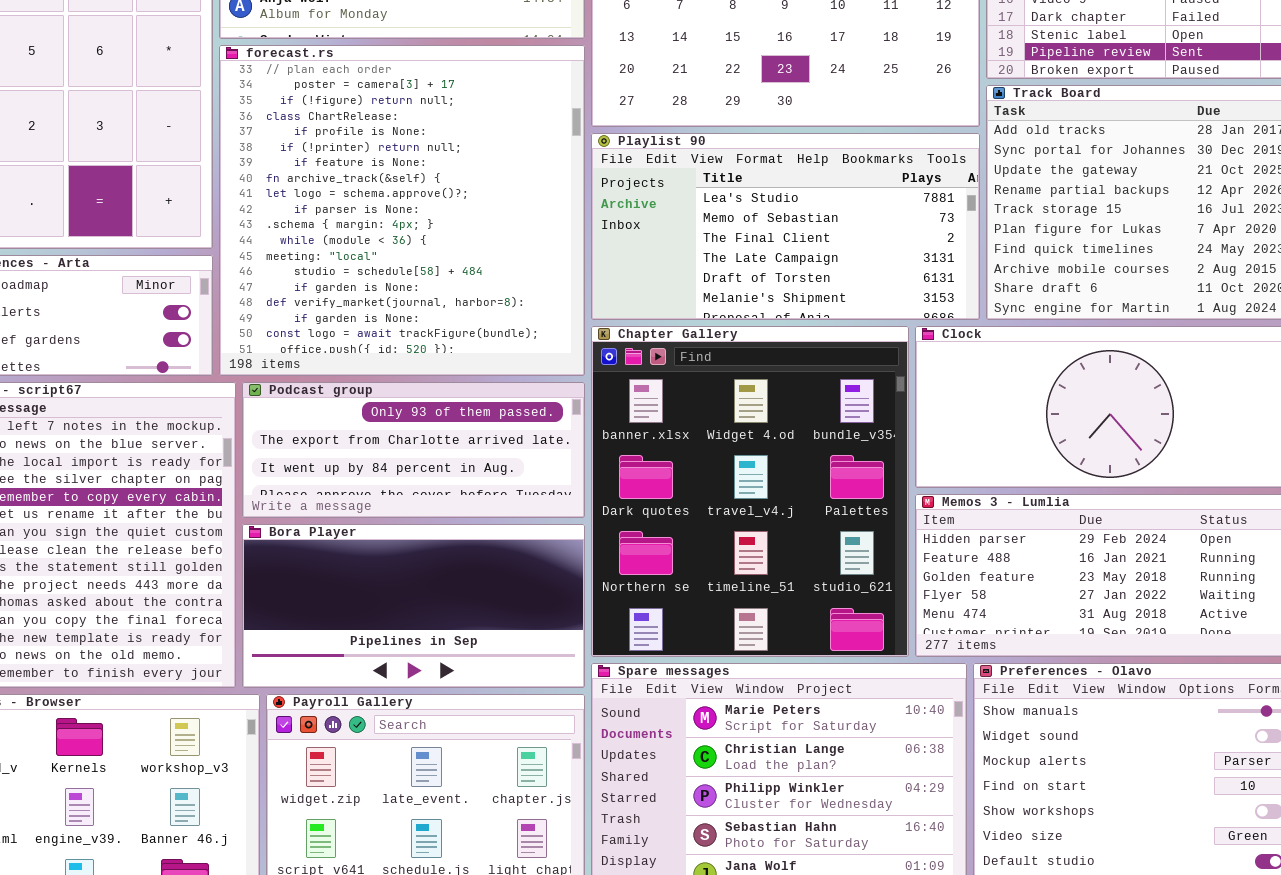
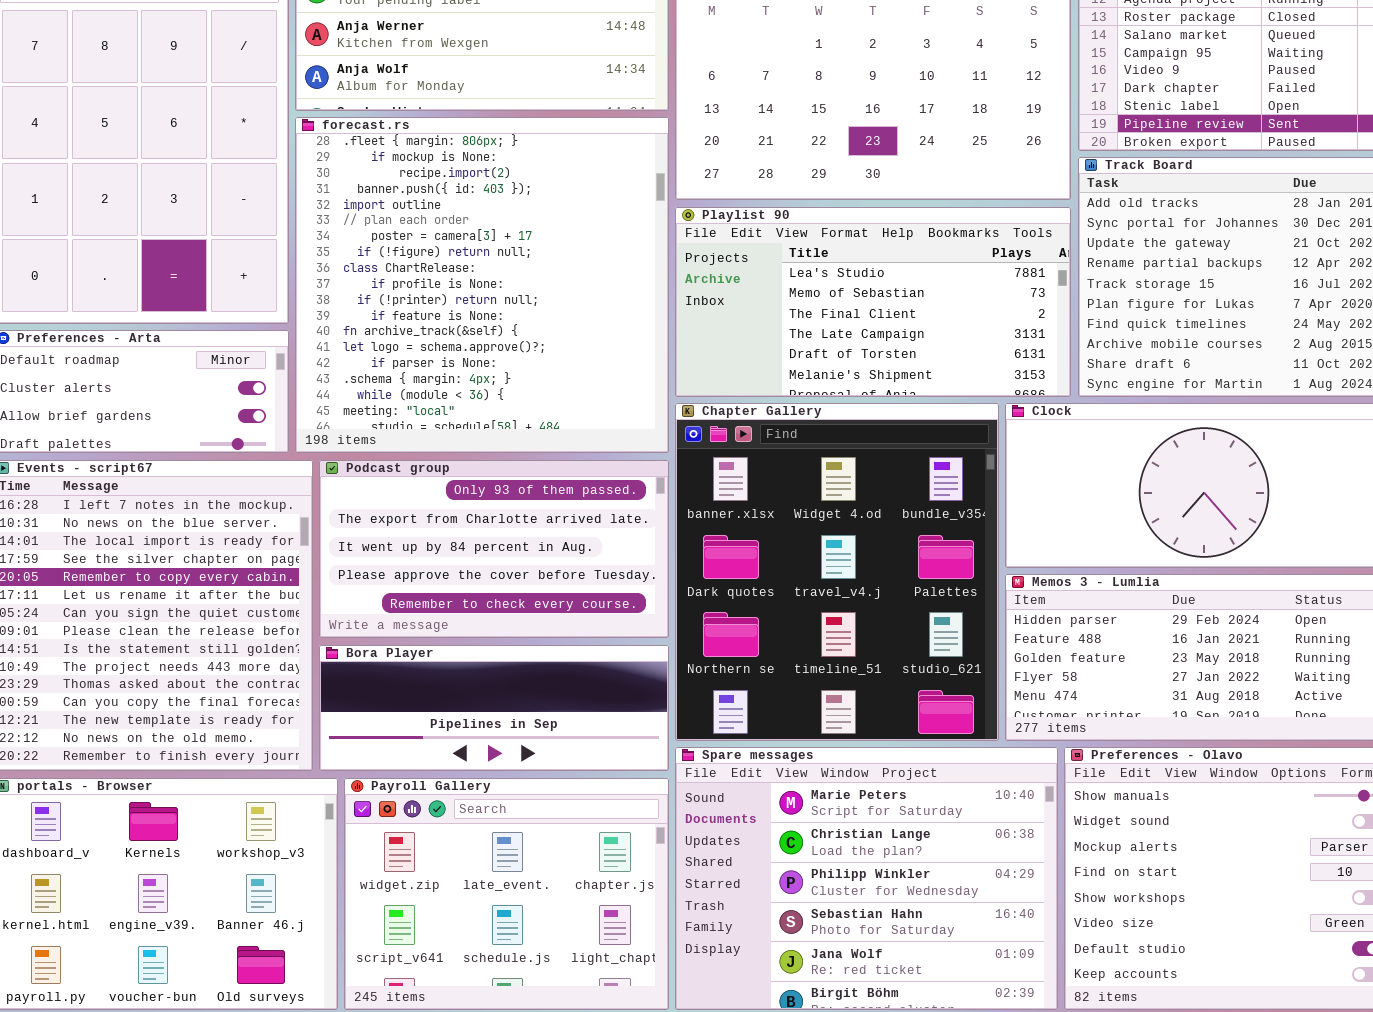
forecast.rs: [219,45,585,376] -> [295,117,669,453], scrolled up 5 rows
Podcast group: [242,382,585,518] -> [319,460,669,638], resized
Bora Player: [242,524,585,688] -> [319,645,669,771], resized

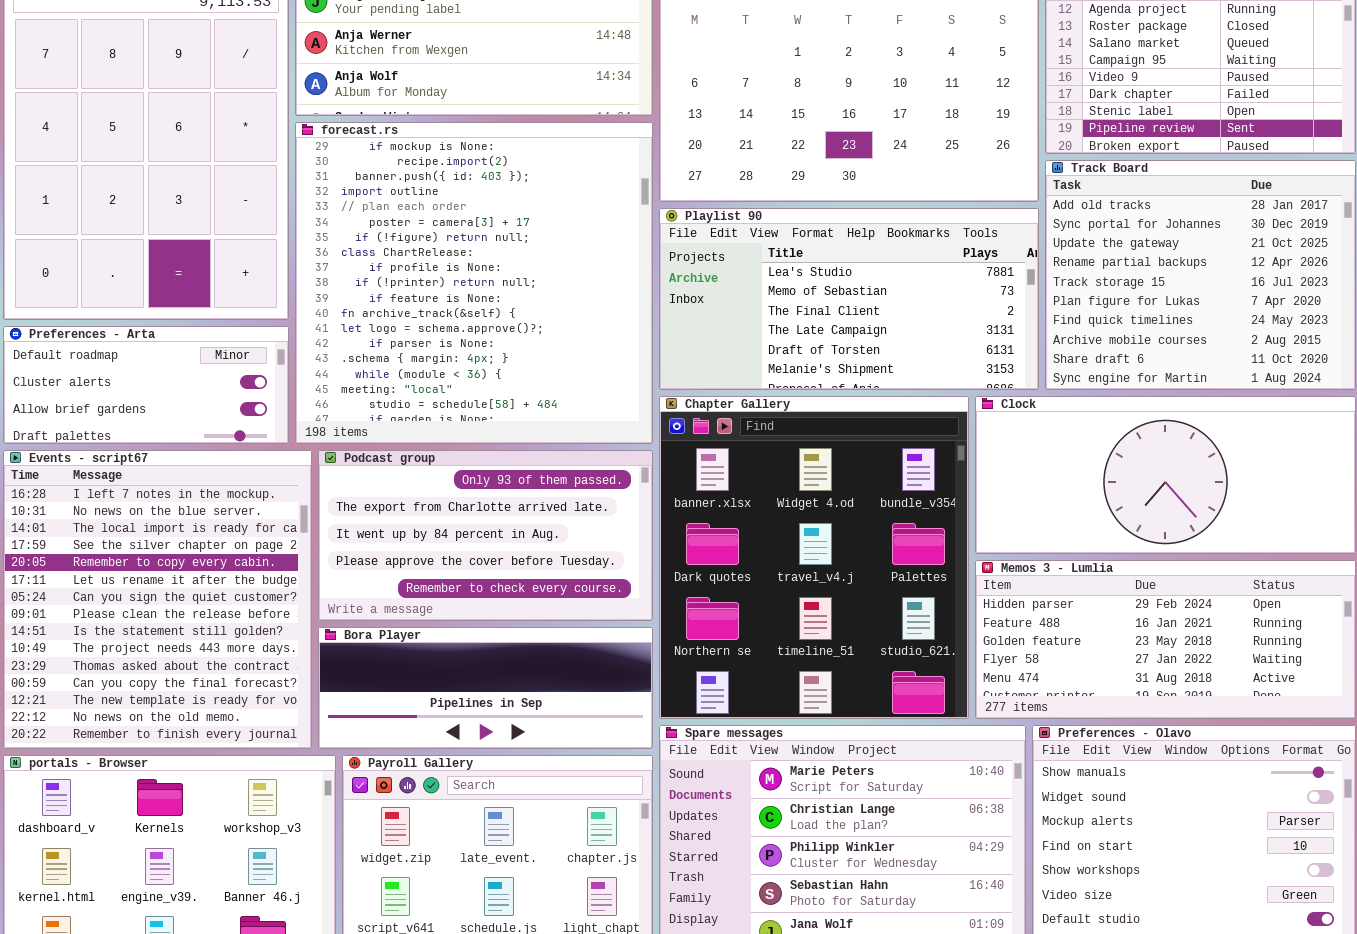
forecast.rs: [295,117,669,453] -> [295,122,653,444], scrolled down 1 row

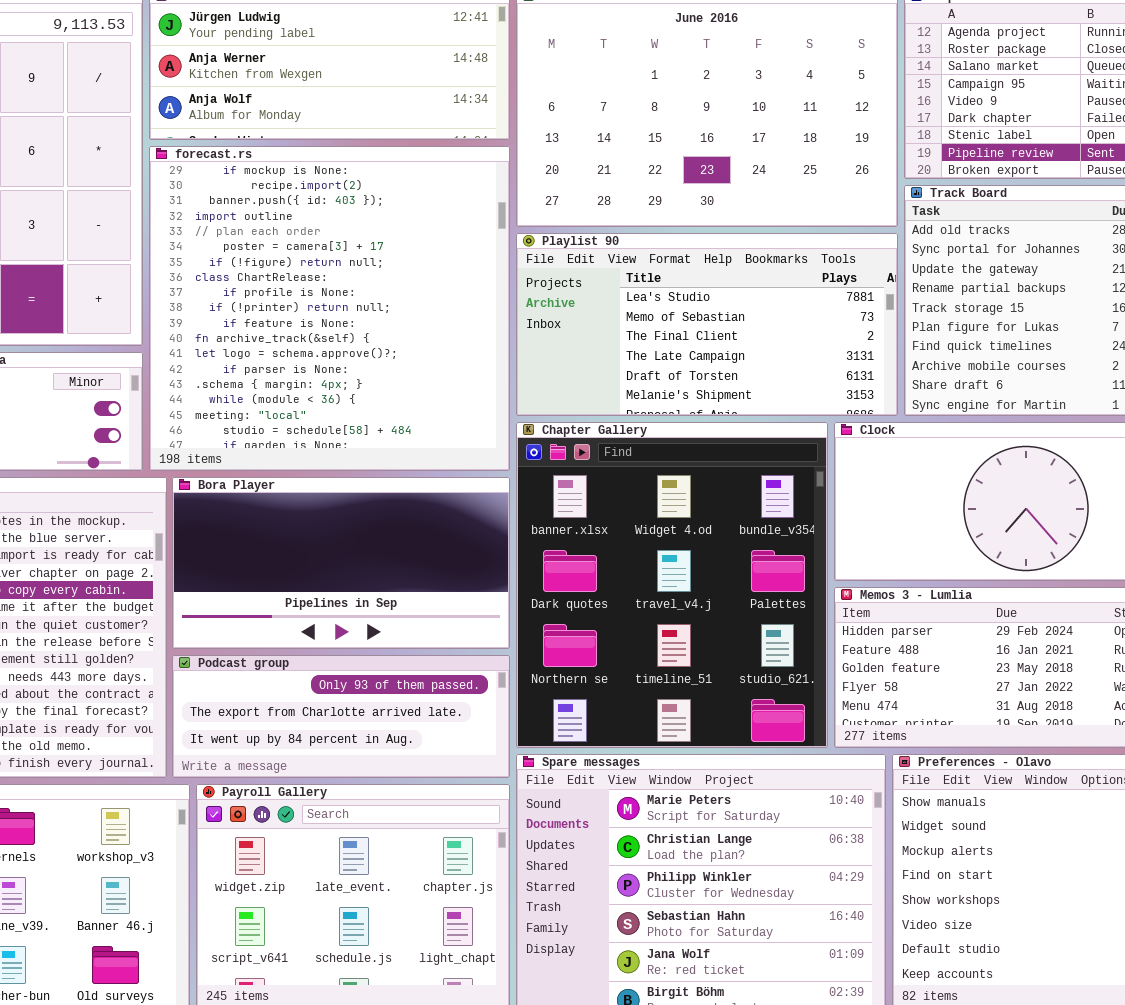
Podcast group: [318,450,653,621] -> [172,655,510,778], moved, resized
Bora Player: [318,627,653,749] -> [172,477,510,649], moved, resized

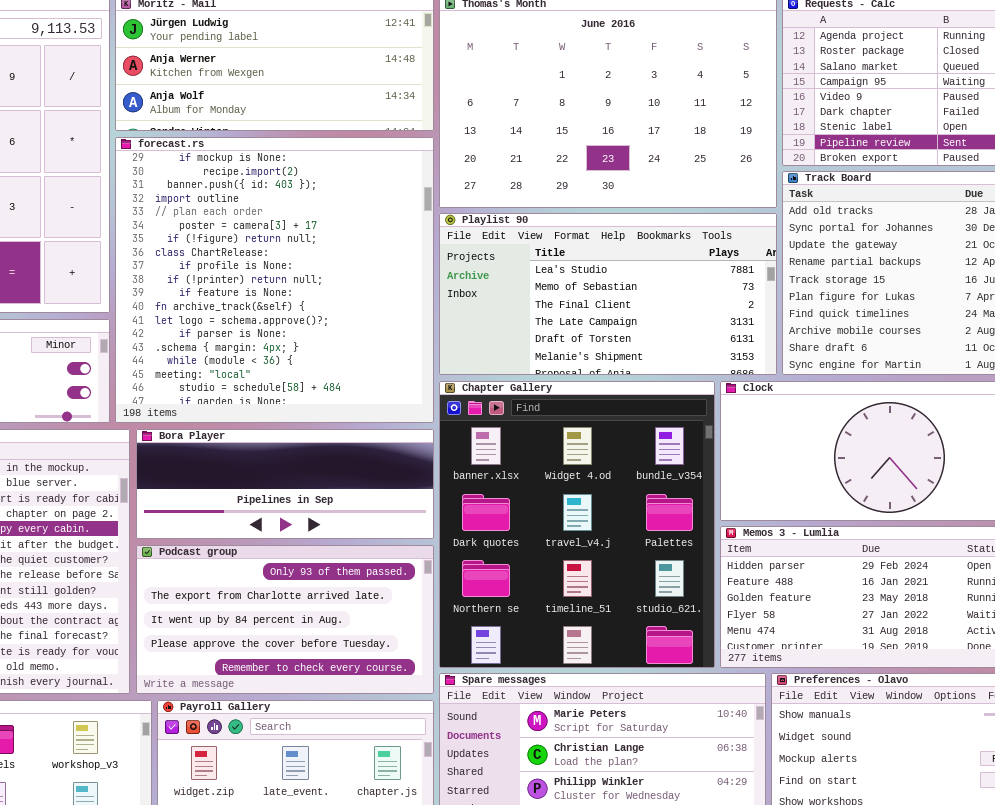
Bora Player: [172,477,510,649] -> [136,429,434,539], resized
Podcast group: [172,655,510,778] -> [136,545,434,694], resized

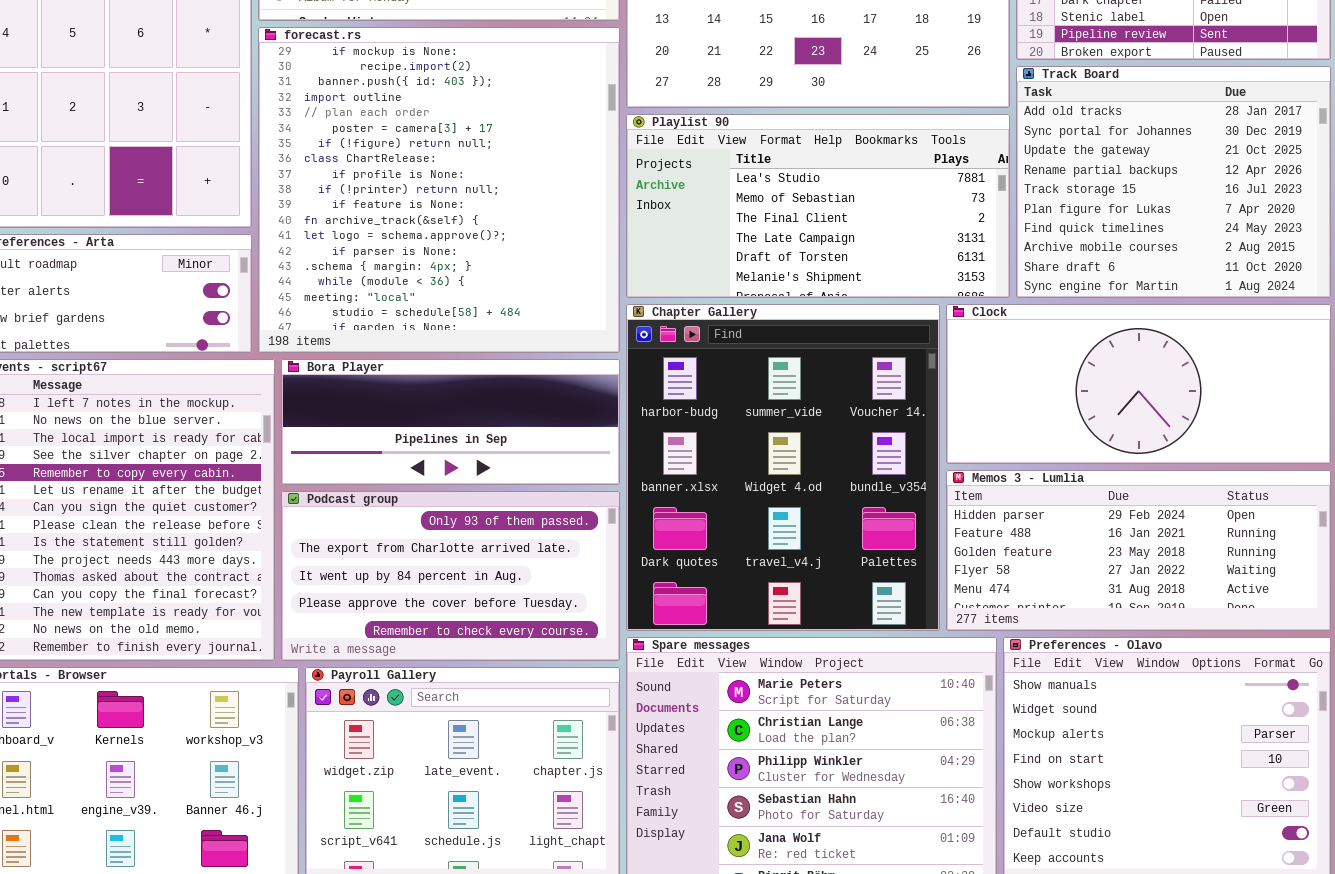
Chapter Gallery: [439,381,715,668] -> [626,304,940,631], scrolled up 1 row

